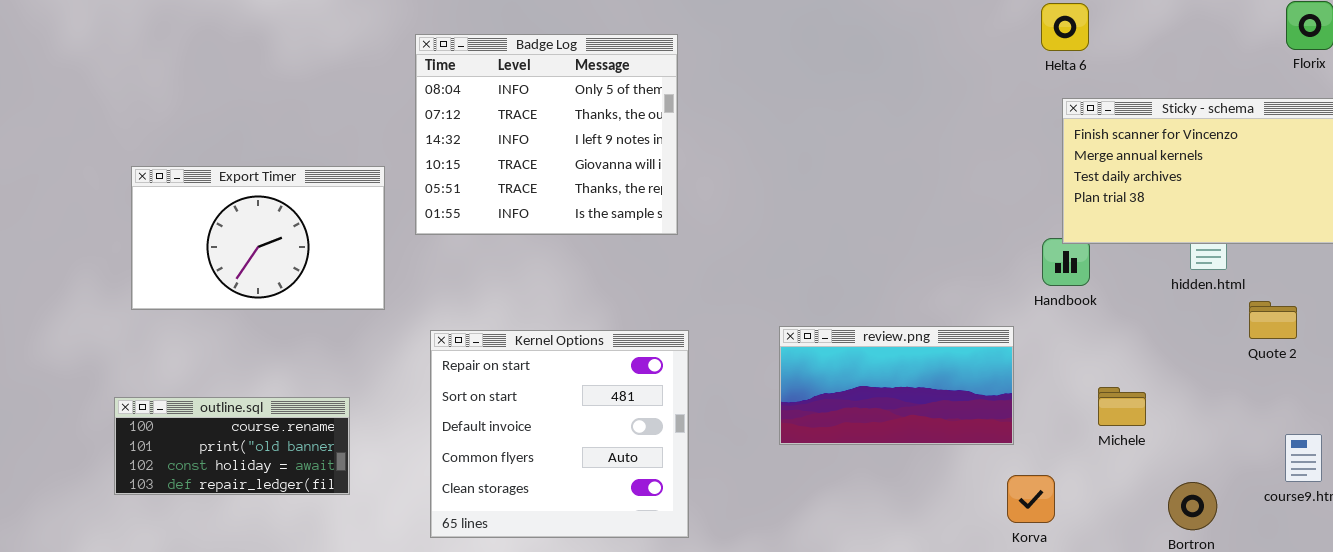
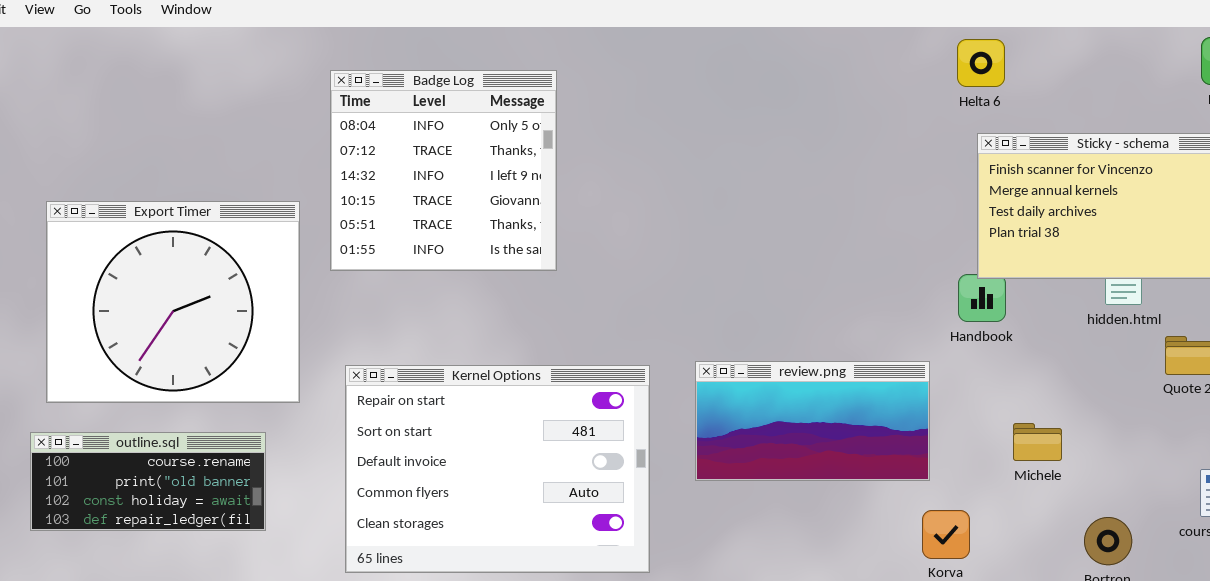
Badge Log: [415,34,678,235] -> [330,70,557,271], resized
Export Timer: [131,166,385,310] -> [46,201,300,403], resized
Kernel Options: [430,330,689,538] -> [345,365,650,573], resized

